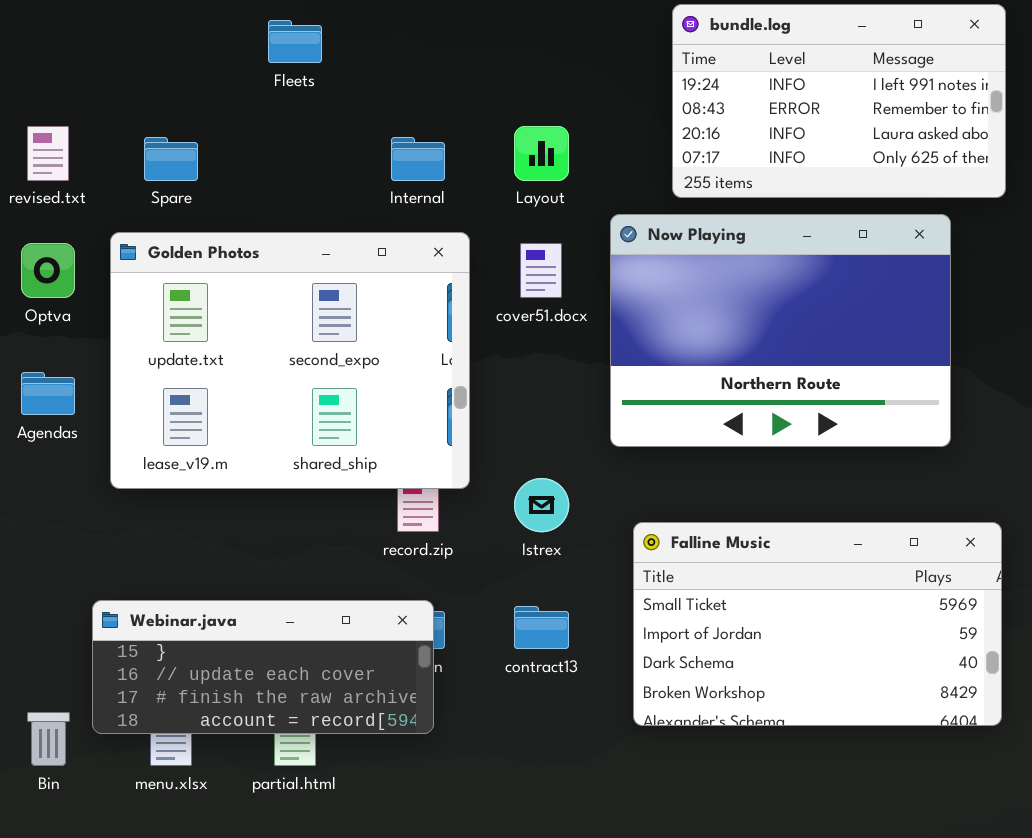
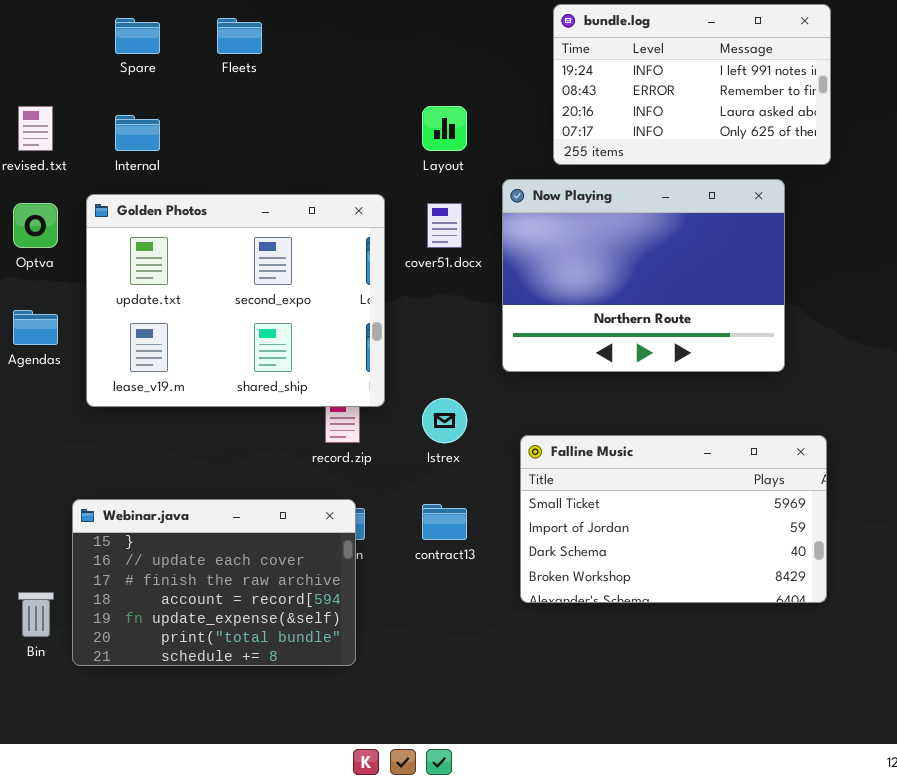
Spare: [144,137,198,181] -> [115,18,160,54], moved
Internal: [391,137,445,181] -> [115,115,160,151], moved
Webinar.java: [92,600,434,734] -> [72,499,356,666], resized

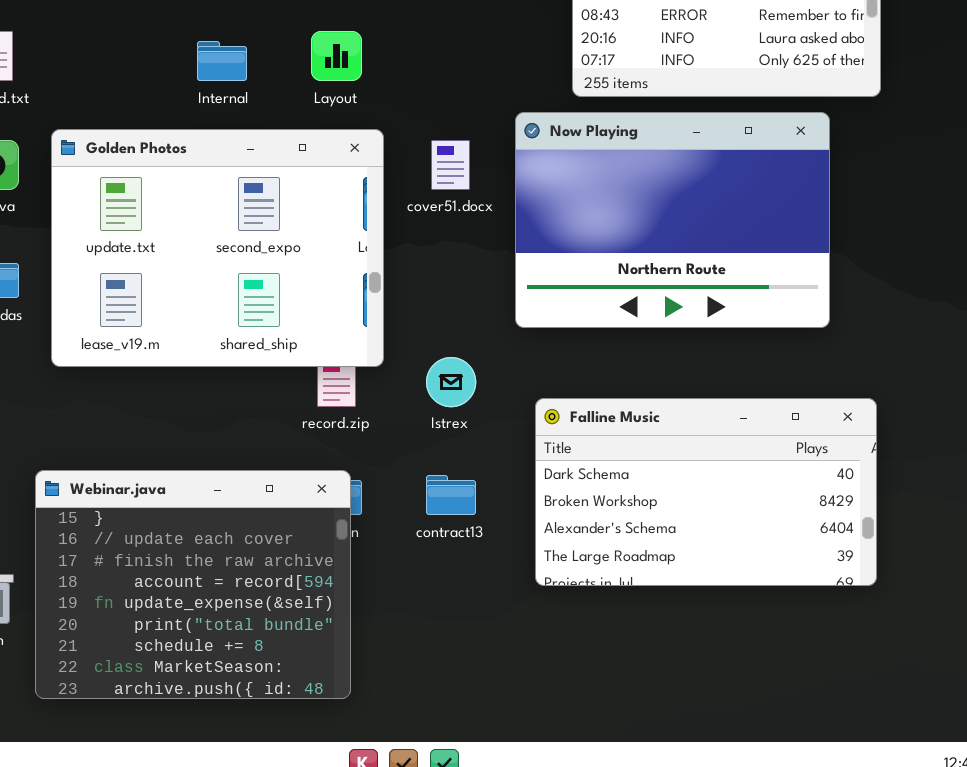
Layout: [422,106,467,151] -> [311,31,362,81], moved
Internal: [115,115,160,151] -> [197,41,247,81], moved
Falline Music: [520,435,827,603] -> [535,398,877,586], scrolled down 2 rows
Webinar.java: [72,499,356,666] -> [35,470,351,699], resized

